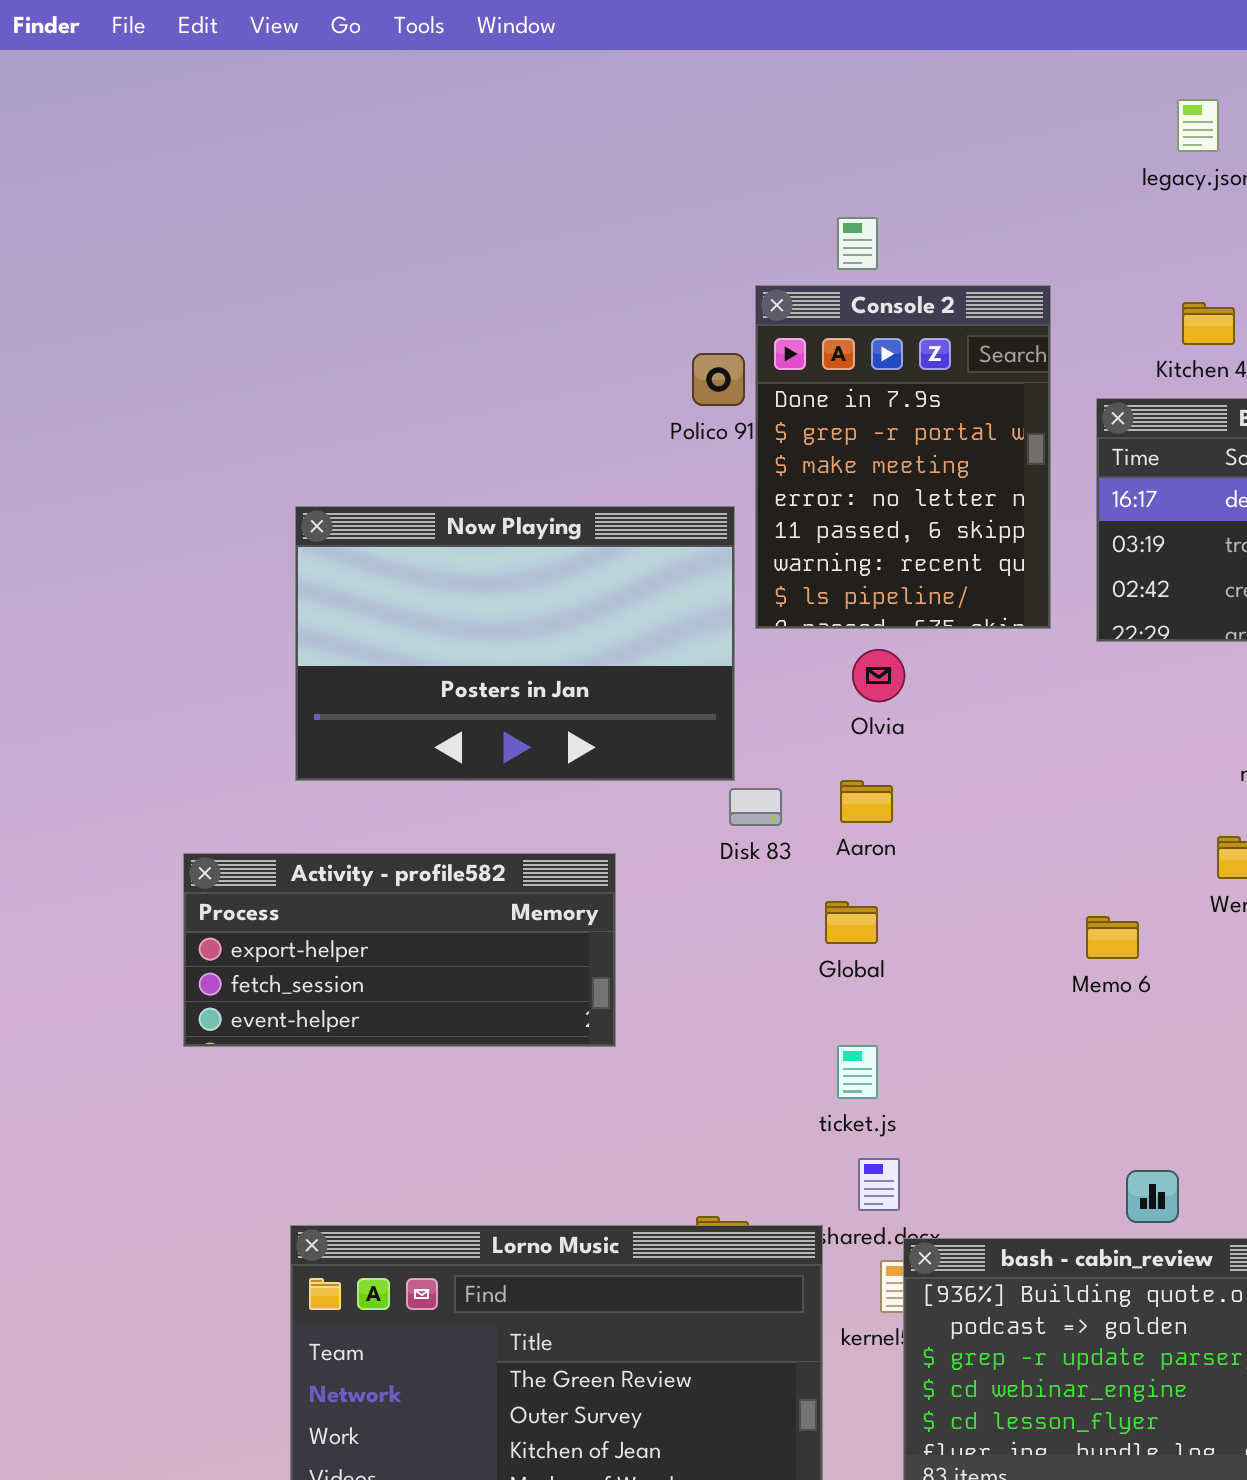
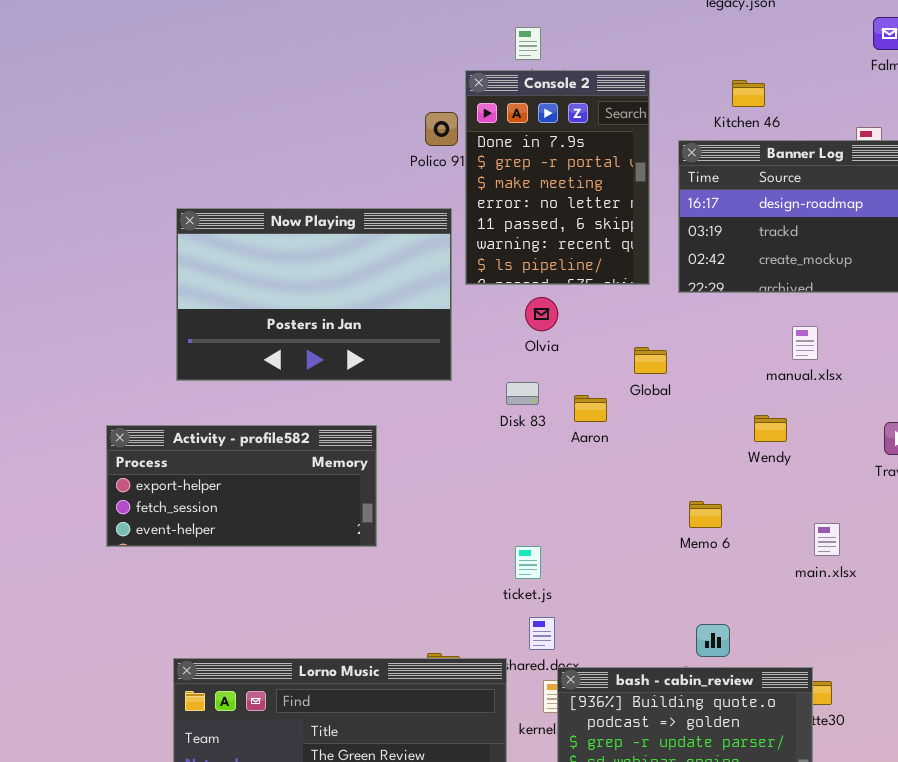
Aaron: [840,780,893,823] -> [574,395,607,422], moved
Disk 83: [729,788,782,826] -> [506,382,539,405], moved
Global: [825,901,878,944] -> [634,347,667,374], moved
Memo 6: [1086,916,1139,959] -> [689,501,722,528], moved

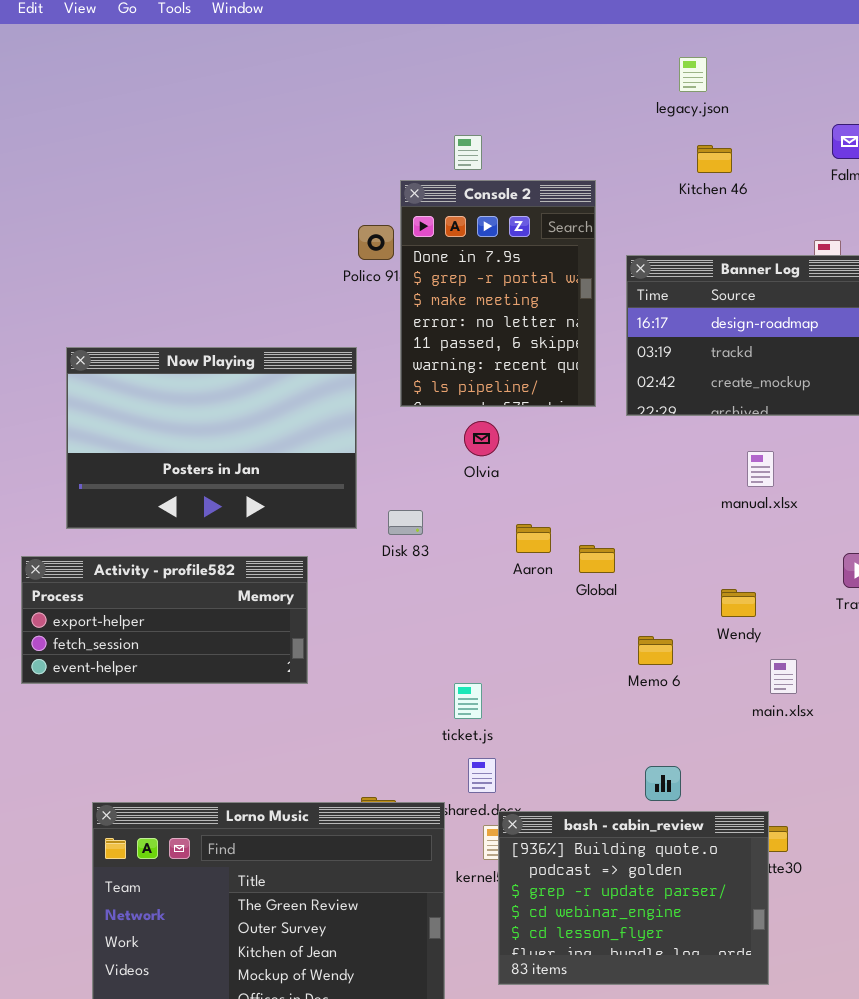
Kitchen 46: [732,80,765,107] -> [697,145,732,173], moved
Now Playing: [176,208,452,381] -> [66,347,357,529], moved
Global: [634,347,667,374] -> [579,545,615,573], moved
Disk 83: [506,382,539,405] -> [388,510,423,535], moved
Wendy: [754,415,787,442] -> [721,589,756,617], moved

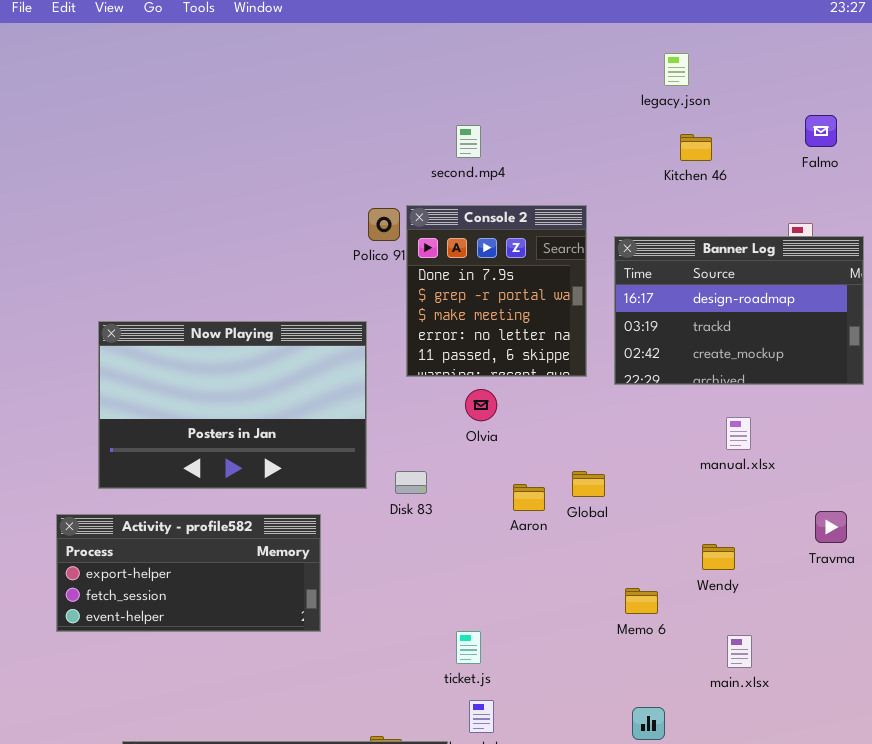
Console 2: [400,180,596,407] -> [406,205,587,377], resized
Global: [579,545,615,573] -> [572,471,605,497], moved
main.xlsx: [770,659,797,694] -> [727,635,752,668], moved

